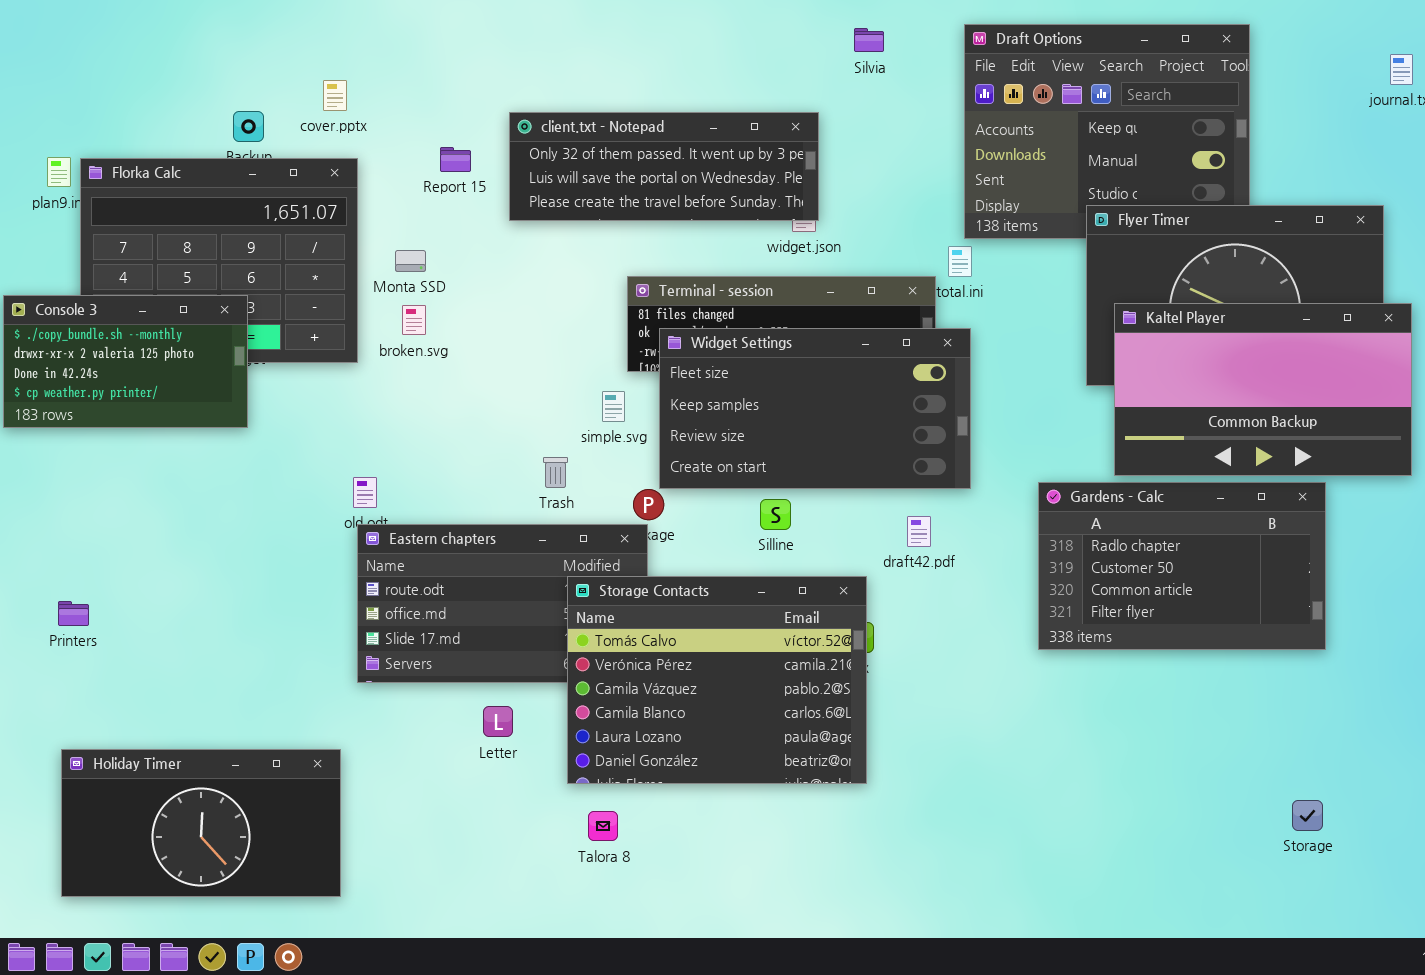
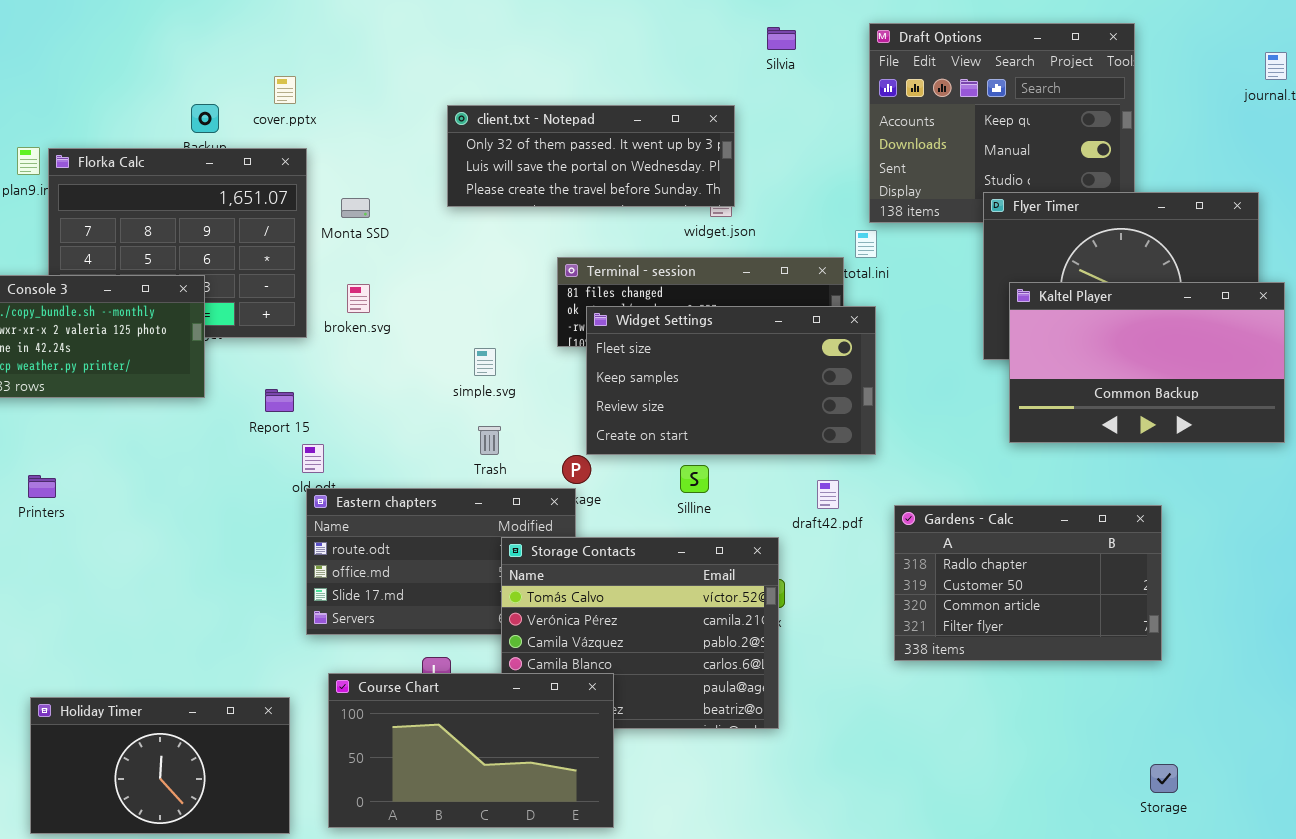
Report 15: [440,147,471,172] -> [265,389,294,412], moved
Monta SSD: [395,250,426,272] -> [341,198,370,218], moved
simple.svg: [602,391,625,422] -> [474,348,496,376], moved
Gardens - Calc: [1038,482,1326,650] -> [894,505,1162,661], moved
Printers: [58,601,89,626] -> [28,475,56,498], moved
Course Chart: none -> [328,673,614,828], opened
Storage: [1292,800,1323,831] -> [1150,764,1178,793], moved

